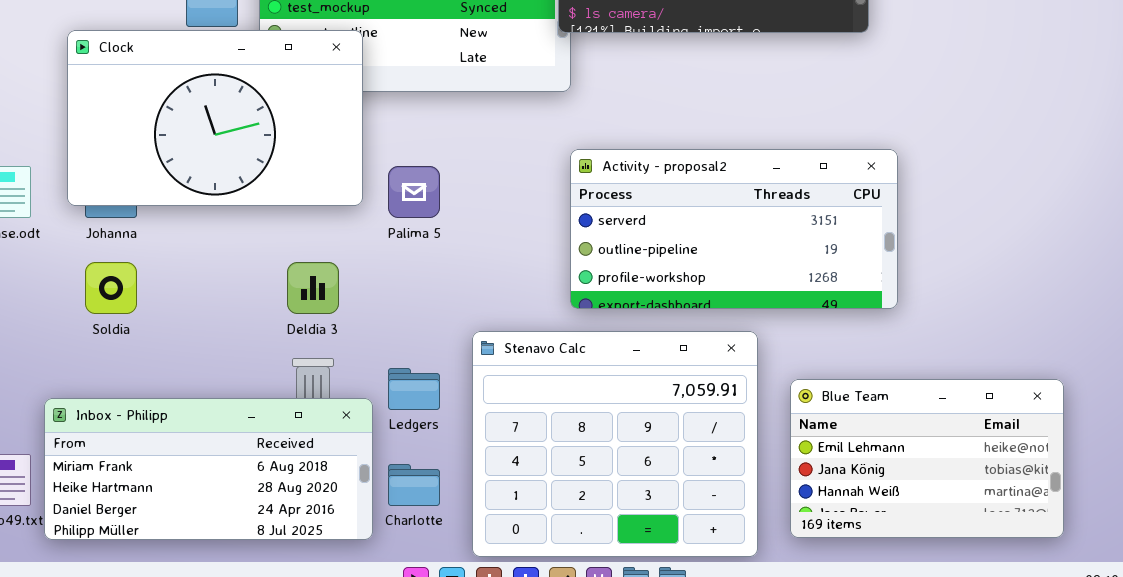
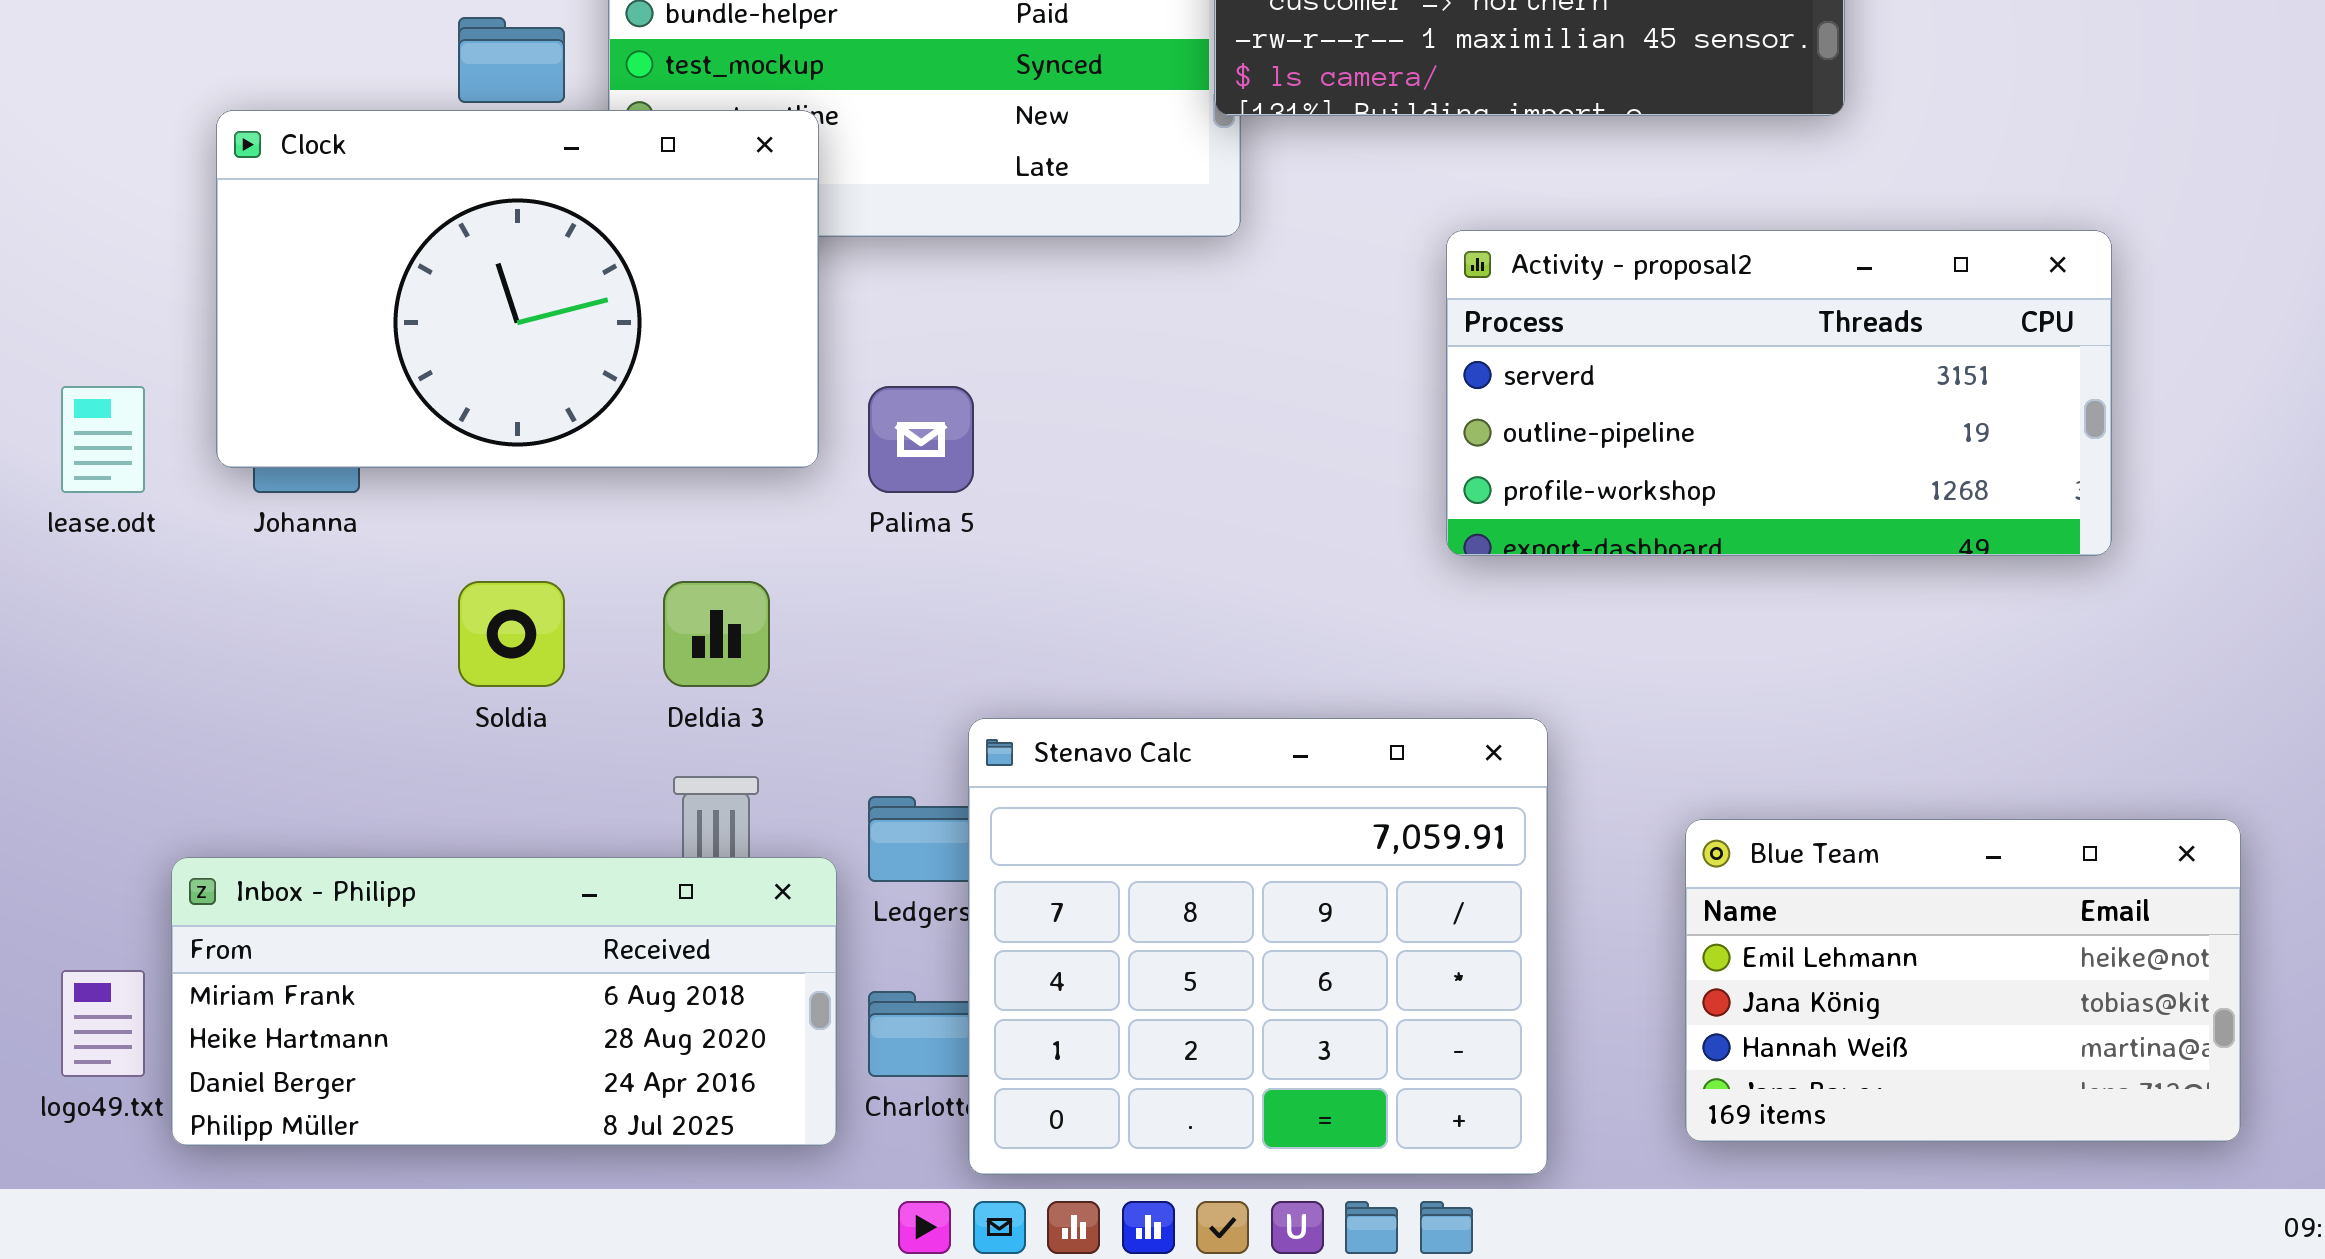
Activity - proposal2: [570,149,898,309] -> [1446,230,2112,556], moved
Soldia: [85,262,137,314] -> [458,581,565,687], moved
Stenavo Calc: [472,331,758,557] -> [968,718,1548,1175], moved

